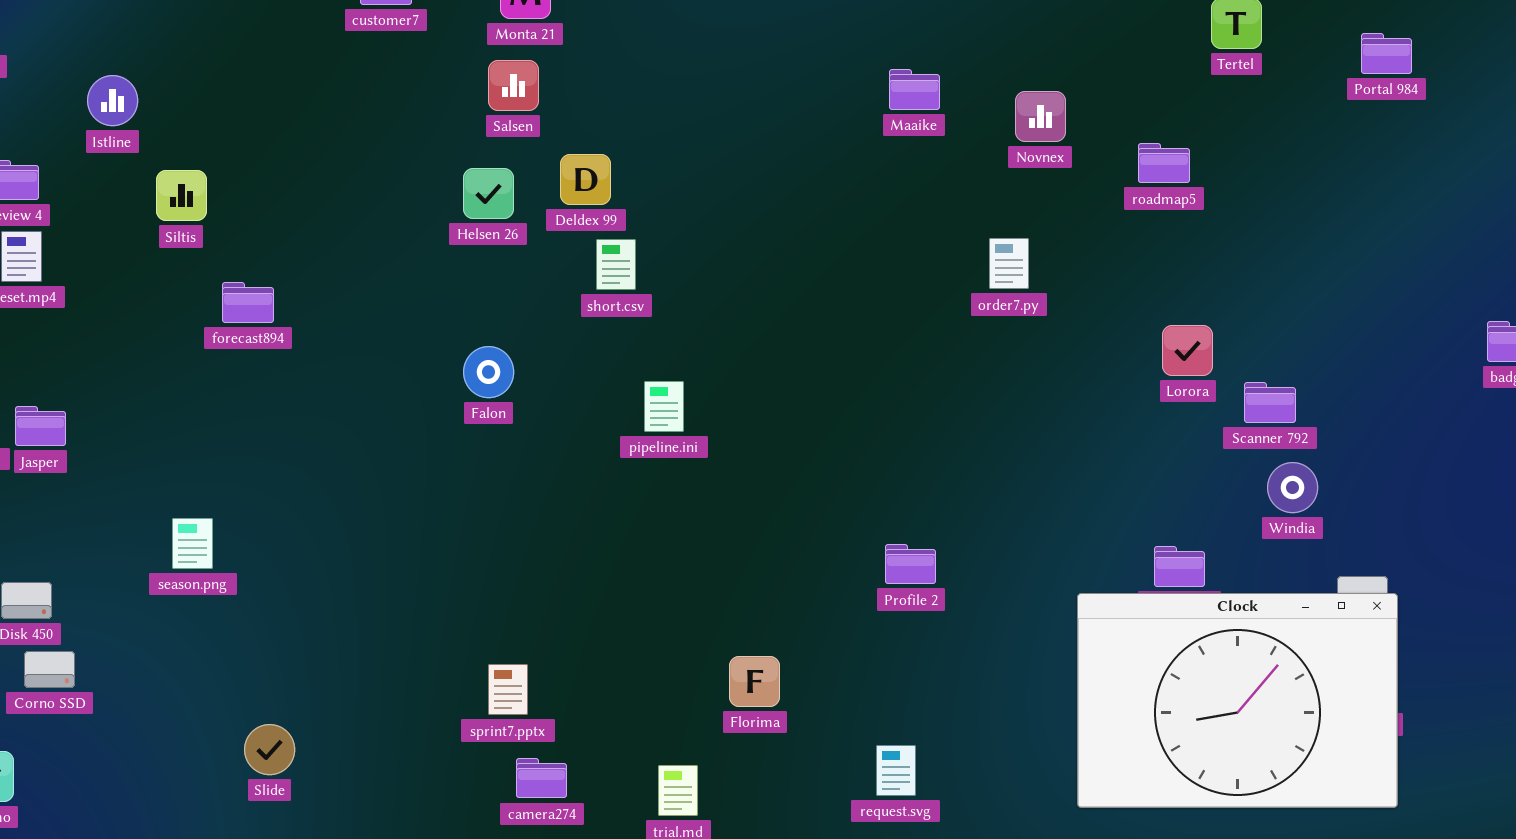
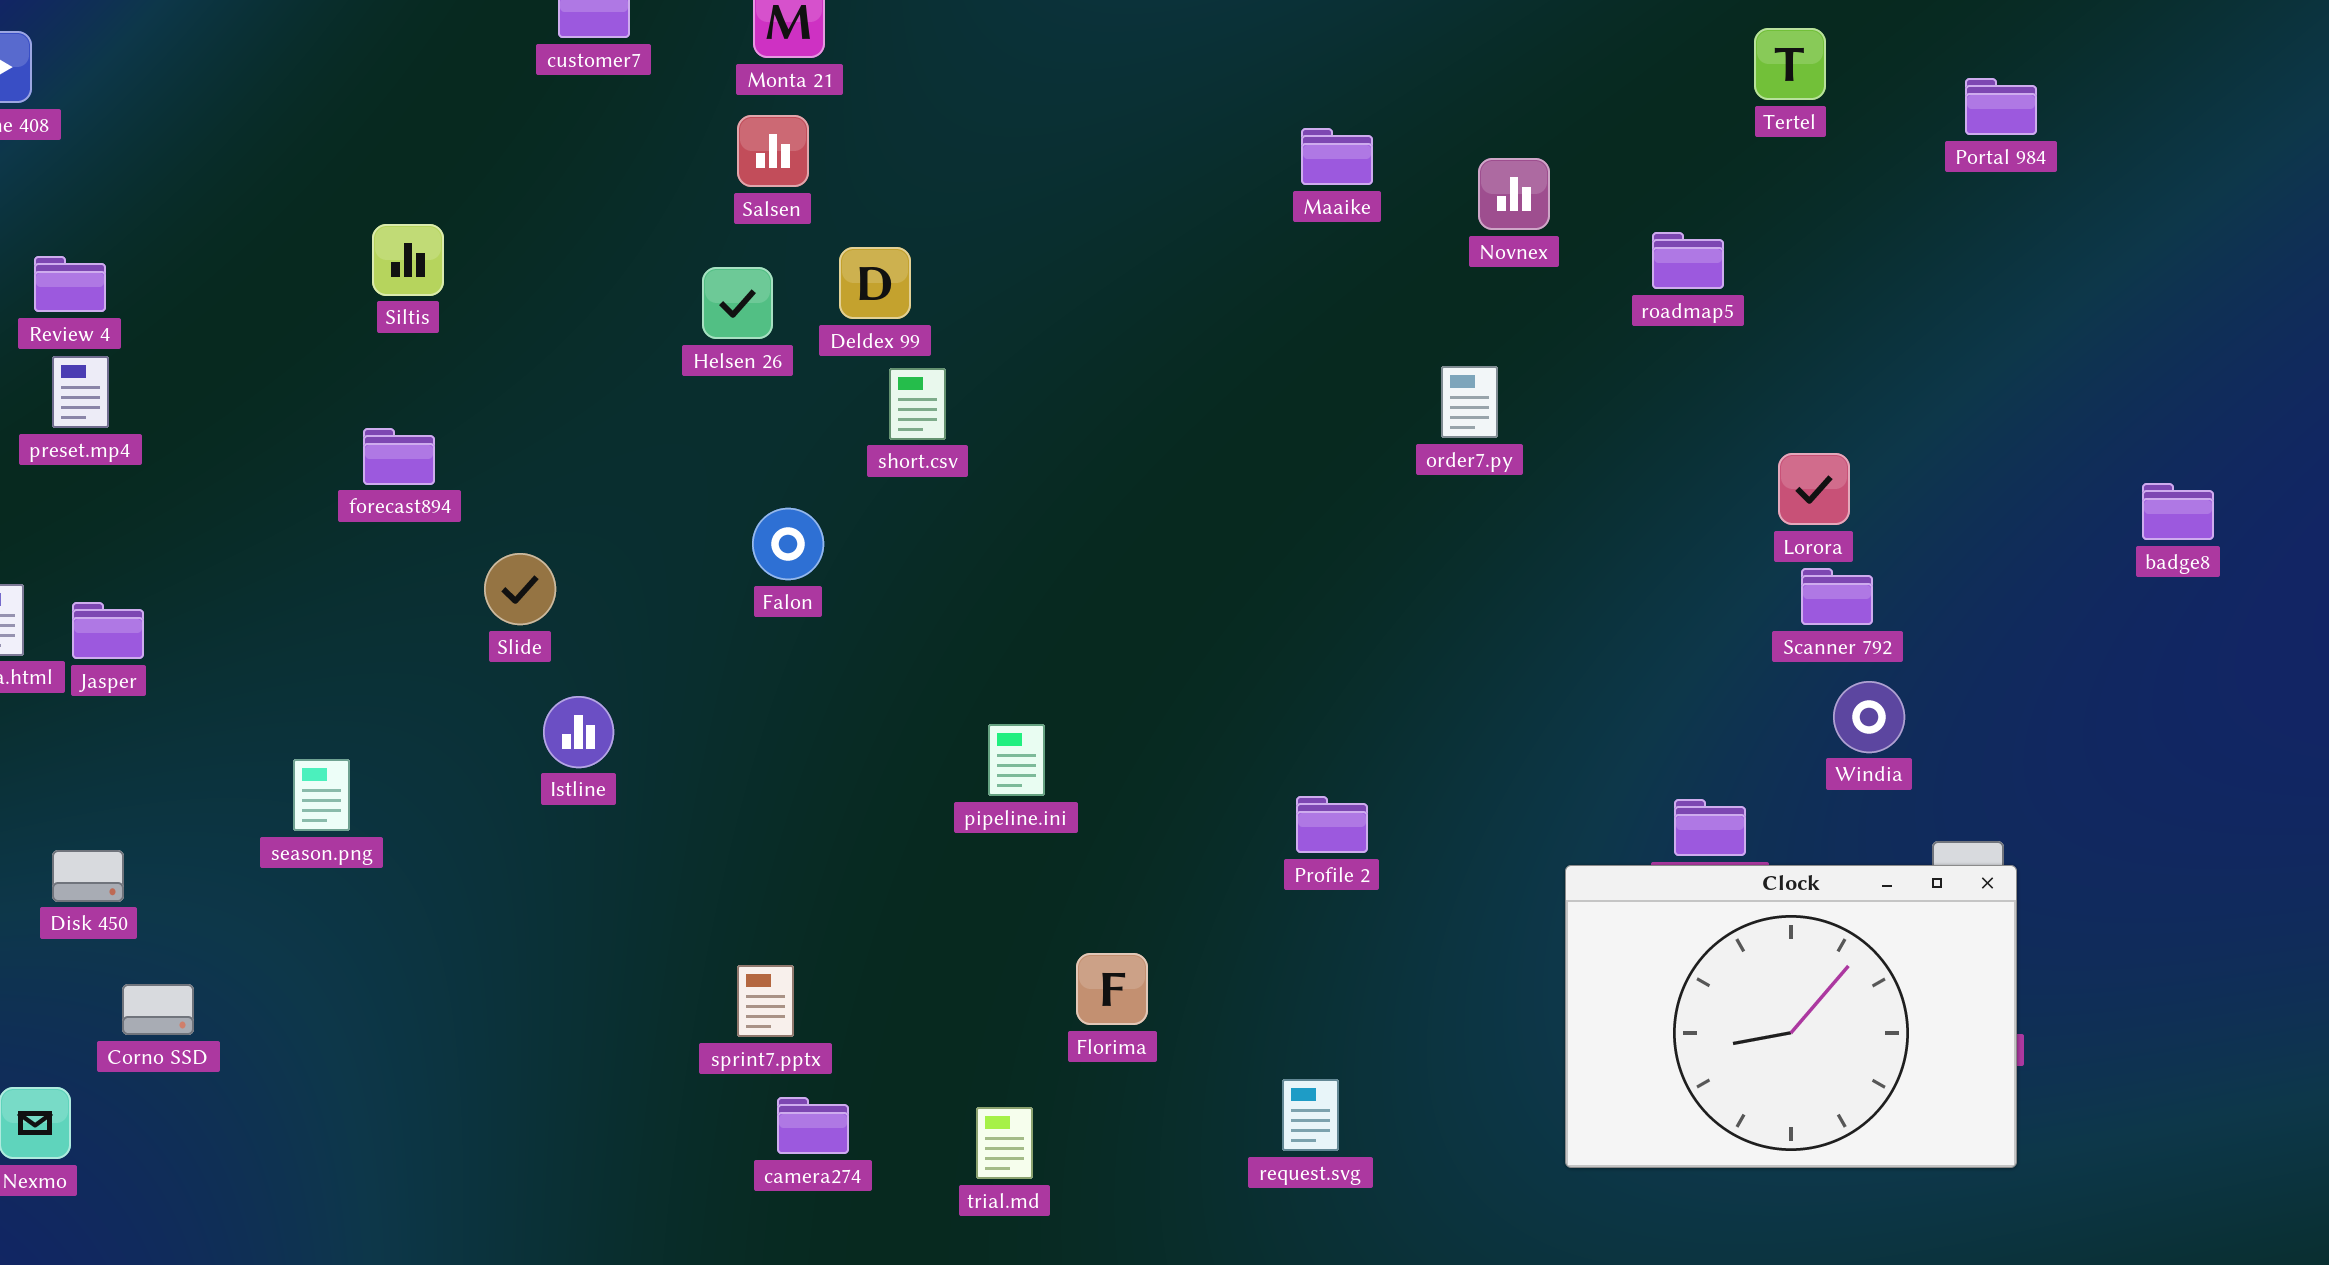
Istline: [87,75,138,126] -> [543,696,614,768], moved
Siltis: [156,170,207,221] -> [372,224,444,296], moved
Lorora: [1162,325,1213,376] -> [1778,453,1850,525], moved
Falon: [463,346,514,398] -> [752,508,824,580], moved
pipeline.ini: [644,381,684,432] -> [988,724,1045,796], moved
Corno SSD: [24,651,75,688] -> [122,984,194,1035], moved
Slide: [244,724,295,775] -> [484,553,556,625], moved

